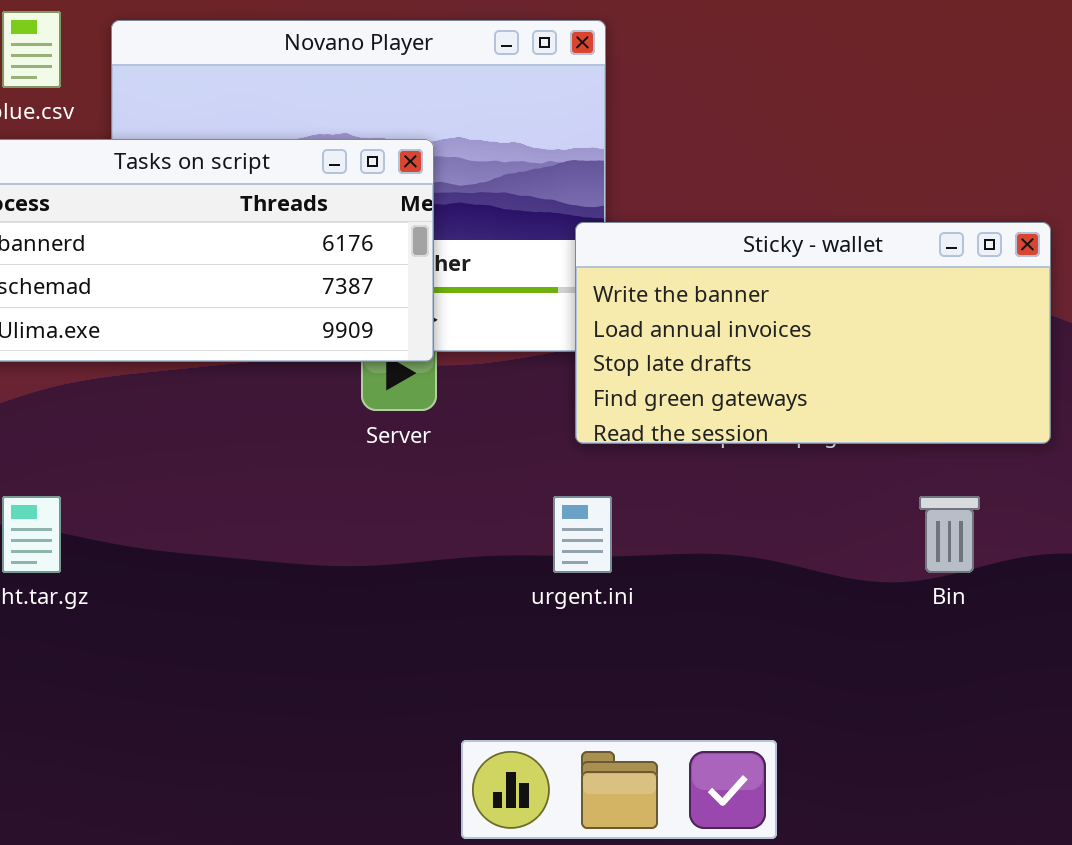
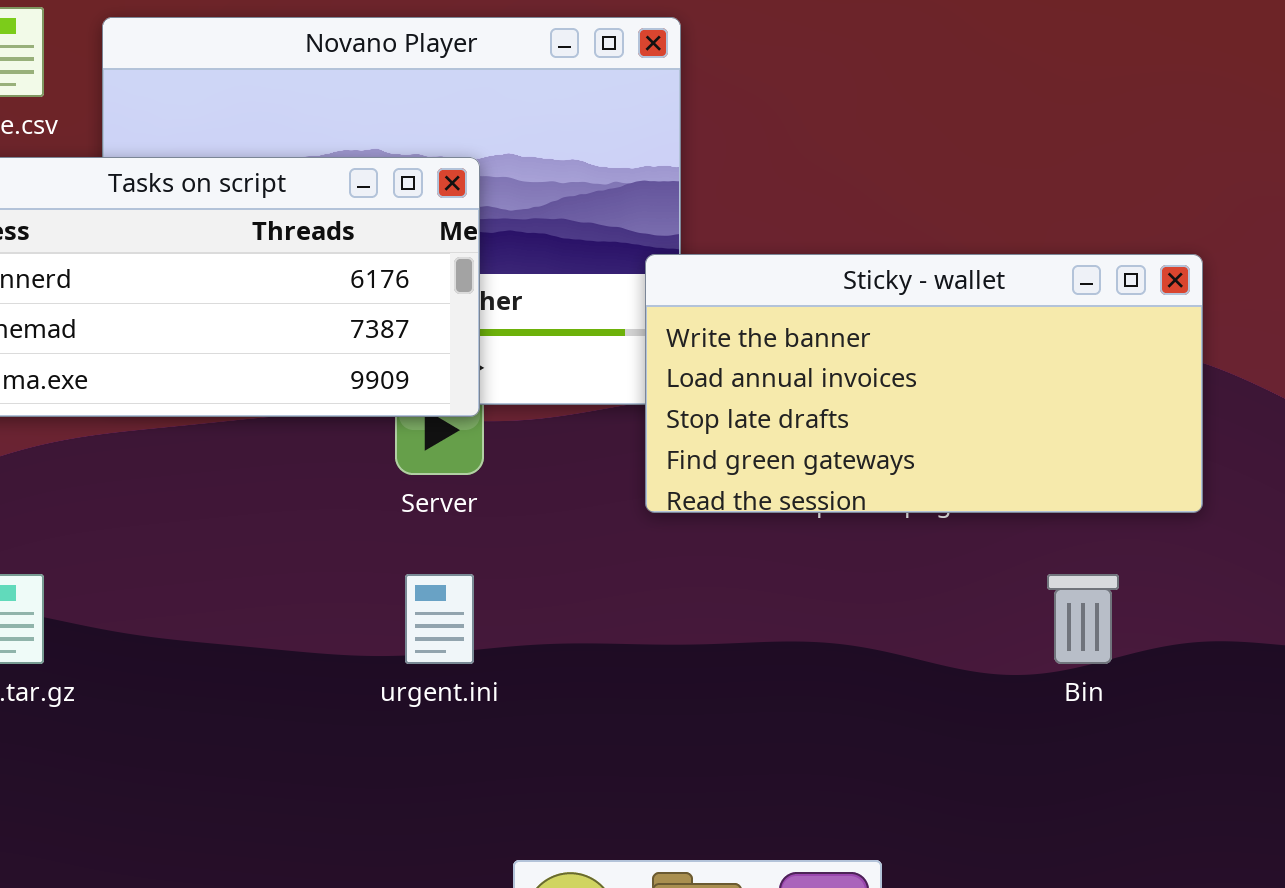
urgent.ini: [553,496,612,573] -> [405,574,474,664], moved

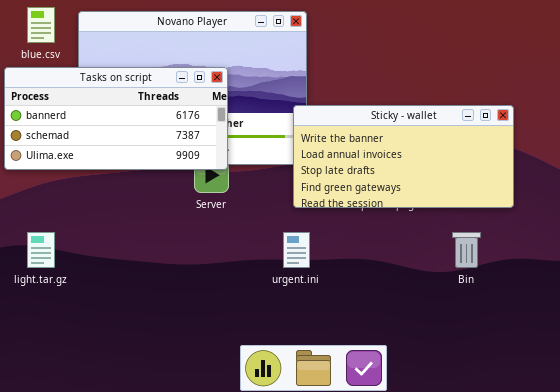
urgent.ini: [405,574,474,664] -> [283,232,310,268], moved

